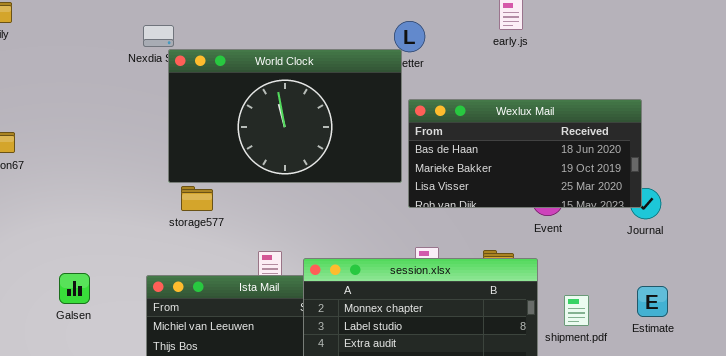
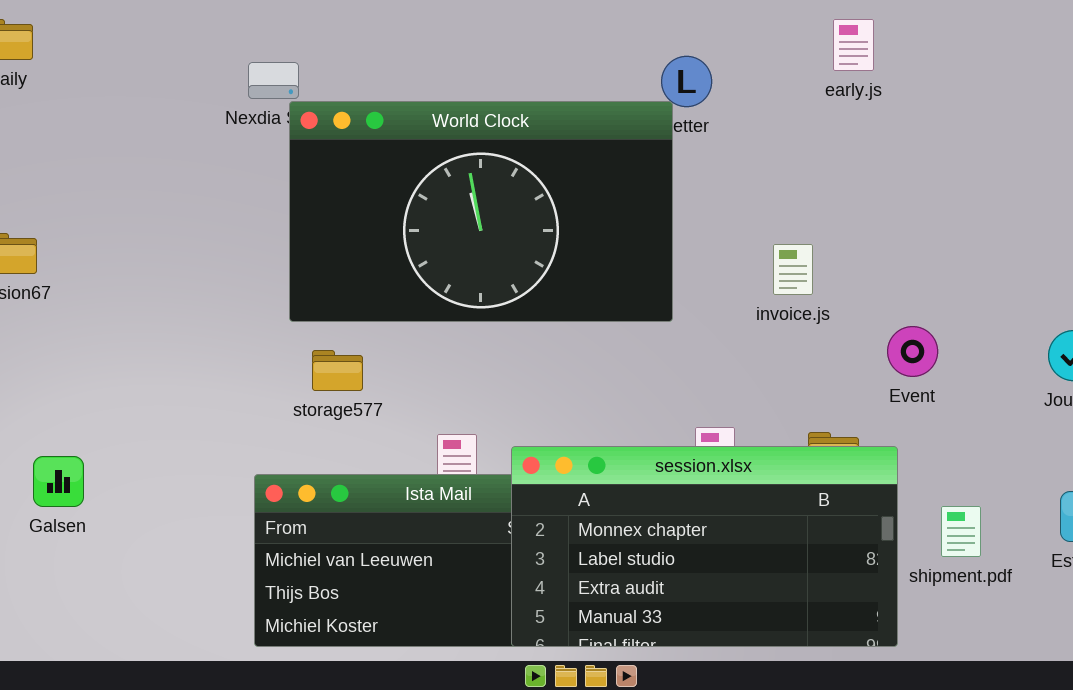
Wexlux Mail: [408,99,642,208] -> none, closed
storage577: [181,186,213,211] -> [312,350,363,391], moved
Galsen: [59,273,90,304] -> [33,456,84,507], moved

